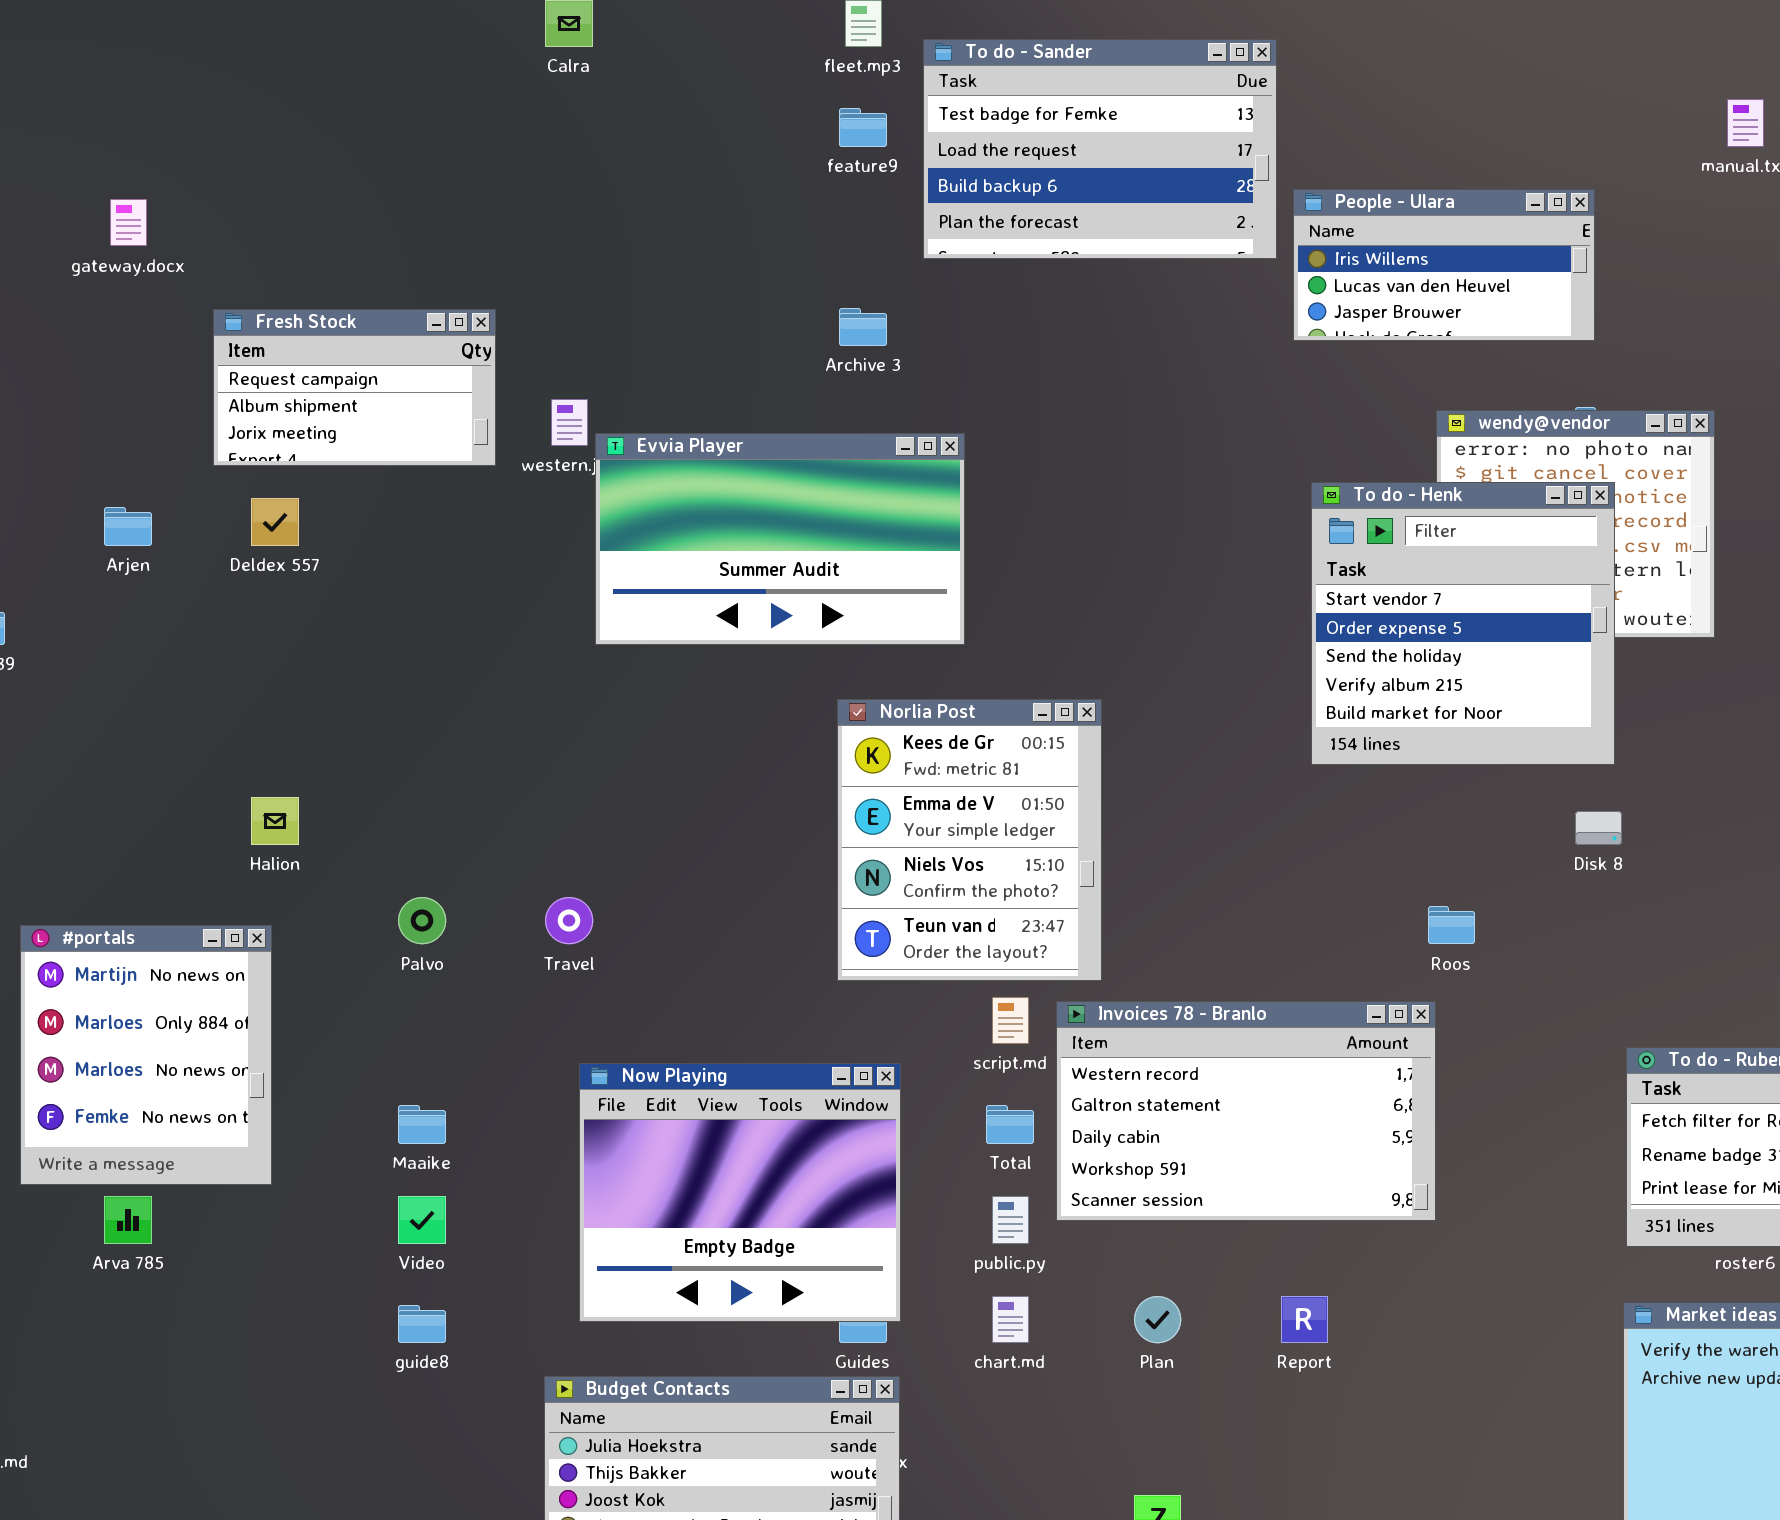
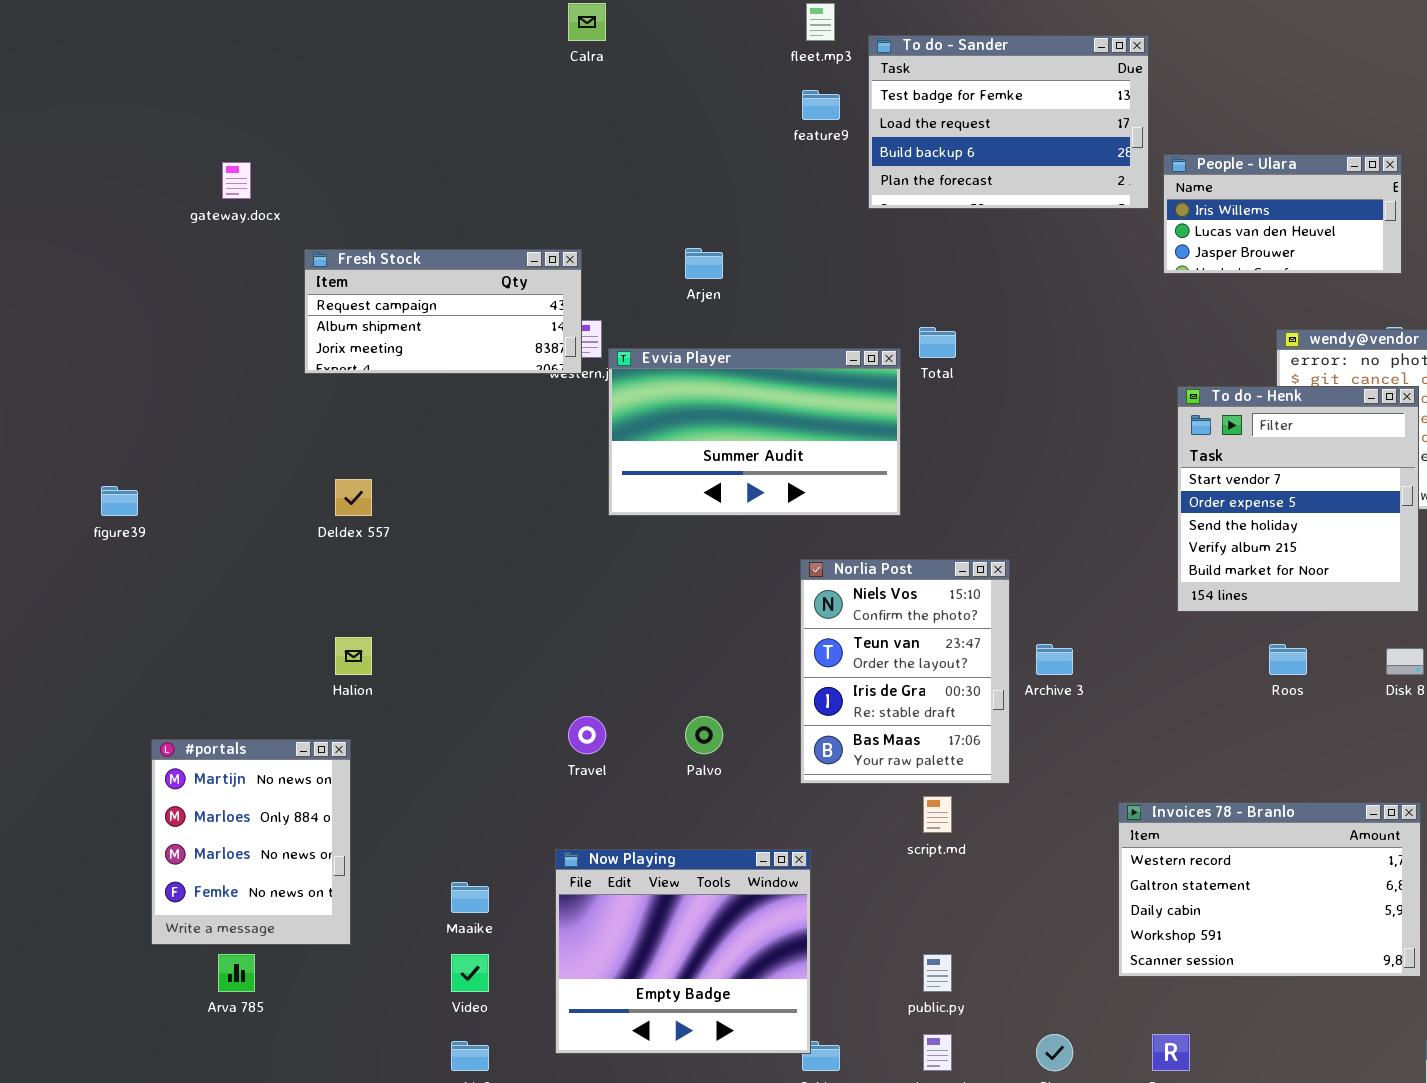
Archive 3: [839,308,887,346] -> [1036,644,1073,675], moved
Fresh Stock: [213,309,496,466] -> [304,249,582,374], resized
Deldex 557: [251,498,299,546] -> [335,479,372,516], moved
Arjen: [104,507,152,546] -> [685,248,723,279], moved
Norlia Post: [837,699,1102,981] -> [800,559,1010,784], scrolled down 2 rows
Palvo: [398,897,446,944] -> [685,716,723,754], moved
Roos: [1428,906,1475,944] -> [1269,644,1307,675], moved
Invoices 78 - Branlo: [1056,1001,1436,1221] -> [1118,802,1421,977], moved
Now Playing: [579,1063,901,1322] -> [555,849,811,1054], moved
Total: [986,1105,1034,1144] -> [919,327,956,358], moved

